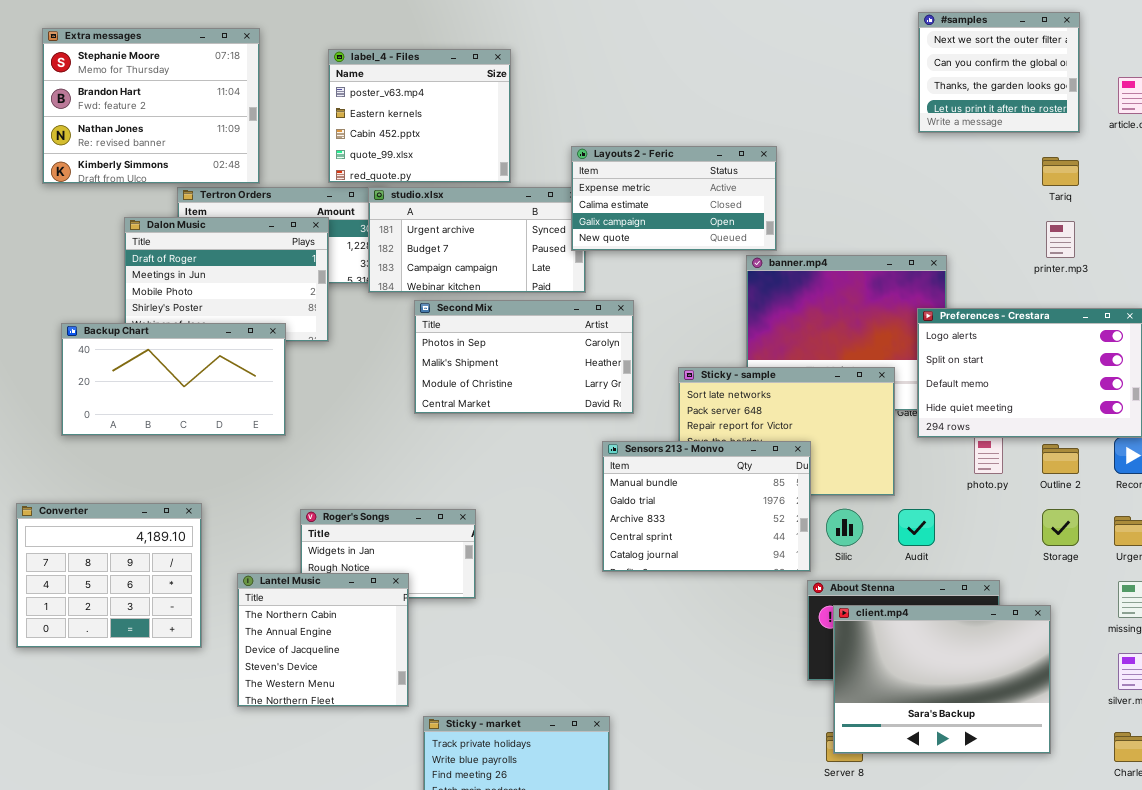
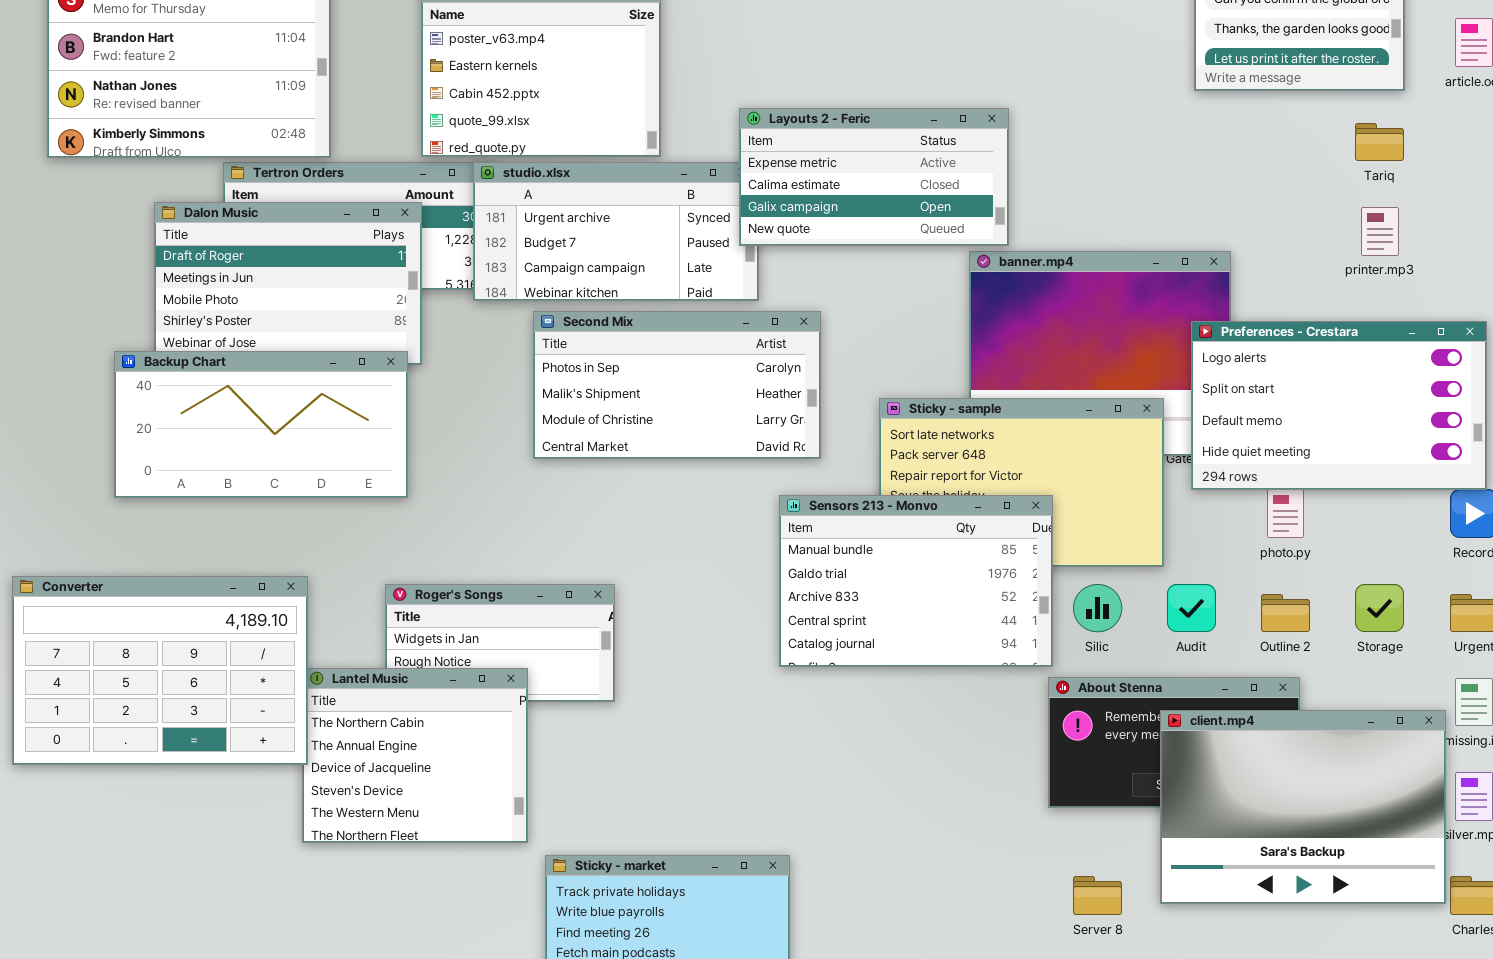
Backup Chart: [61,323,286,436] -> [114,351,408,498], moved
Outline 2: [1042,444,1079,474] -> [1261,594,1310,632], moved
Converter: [16,503,202,648] -> [12,576,308,765], resized
client.mp4: [833,605,1051,754] -> [1160,710,1446,904], moved

